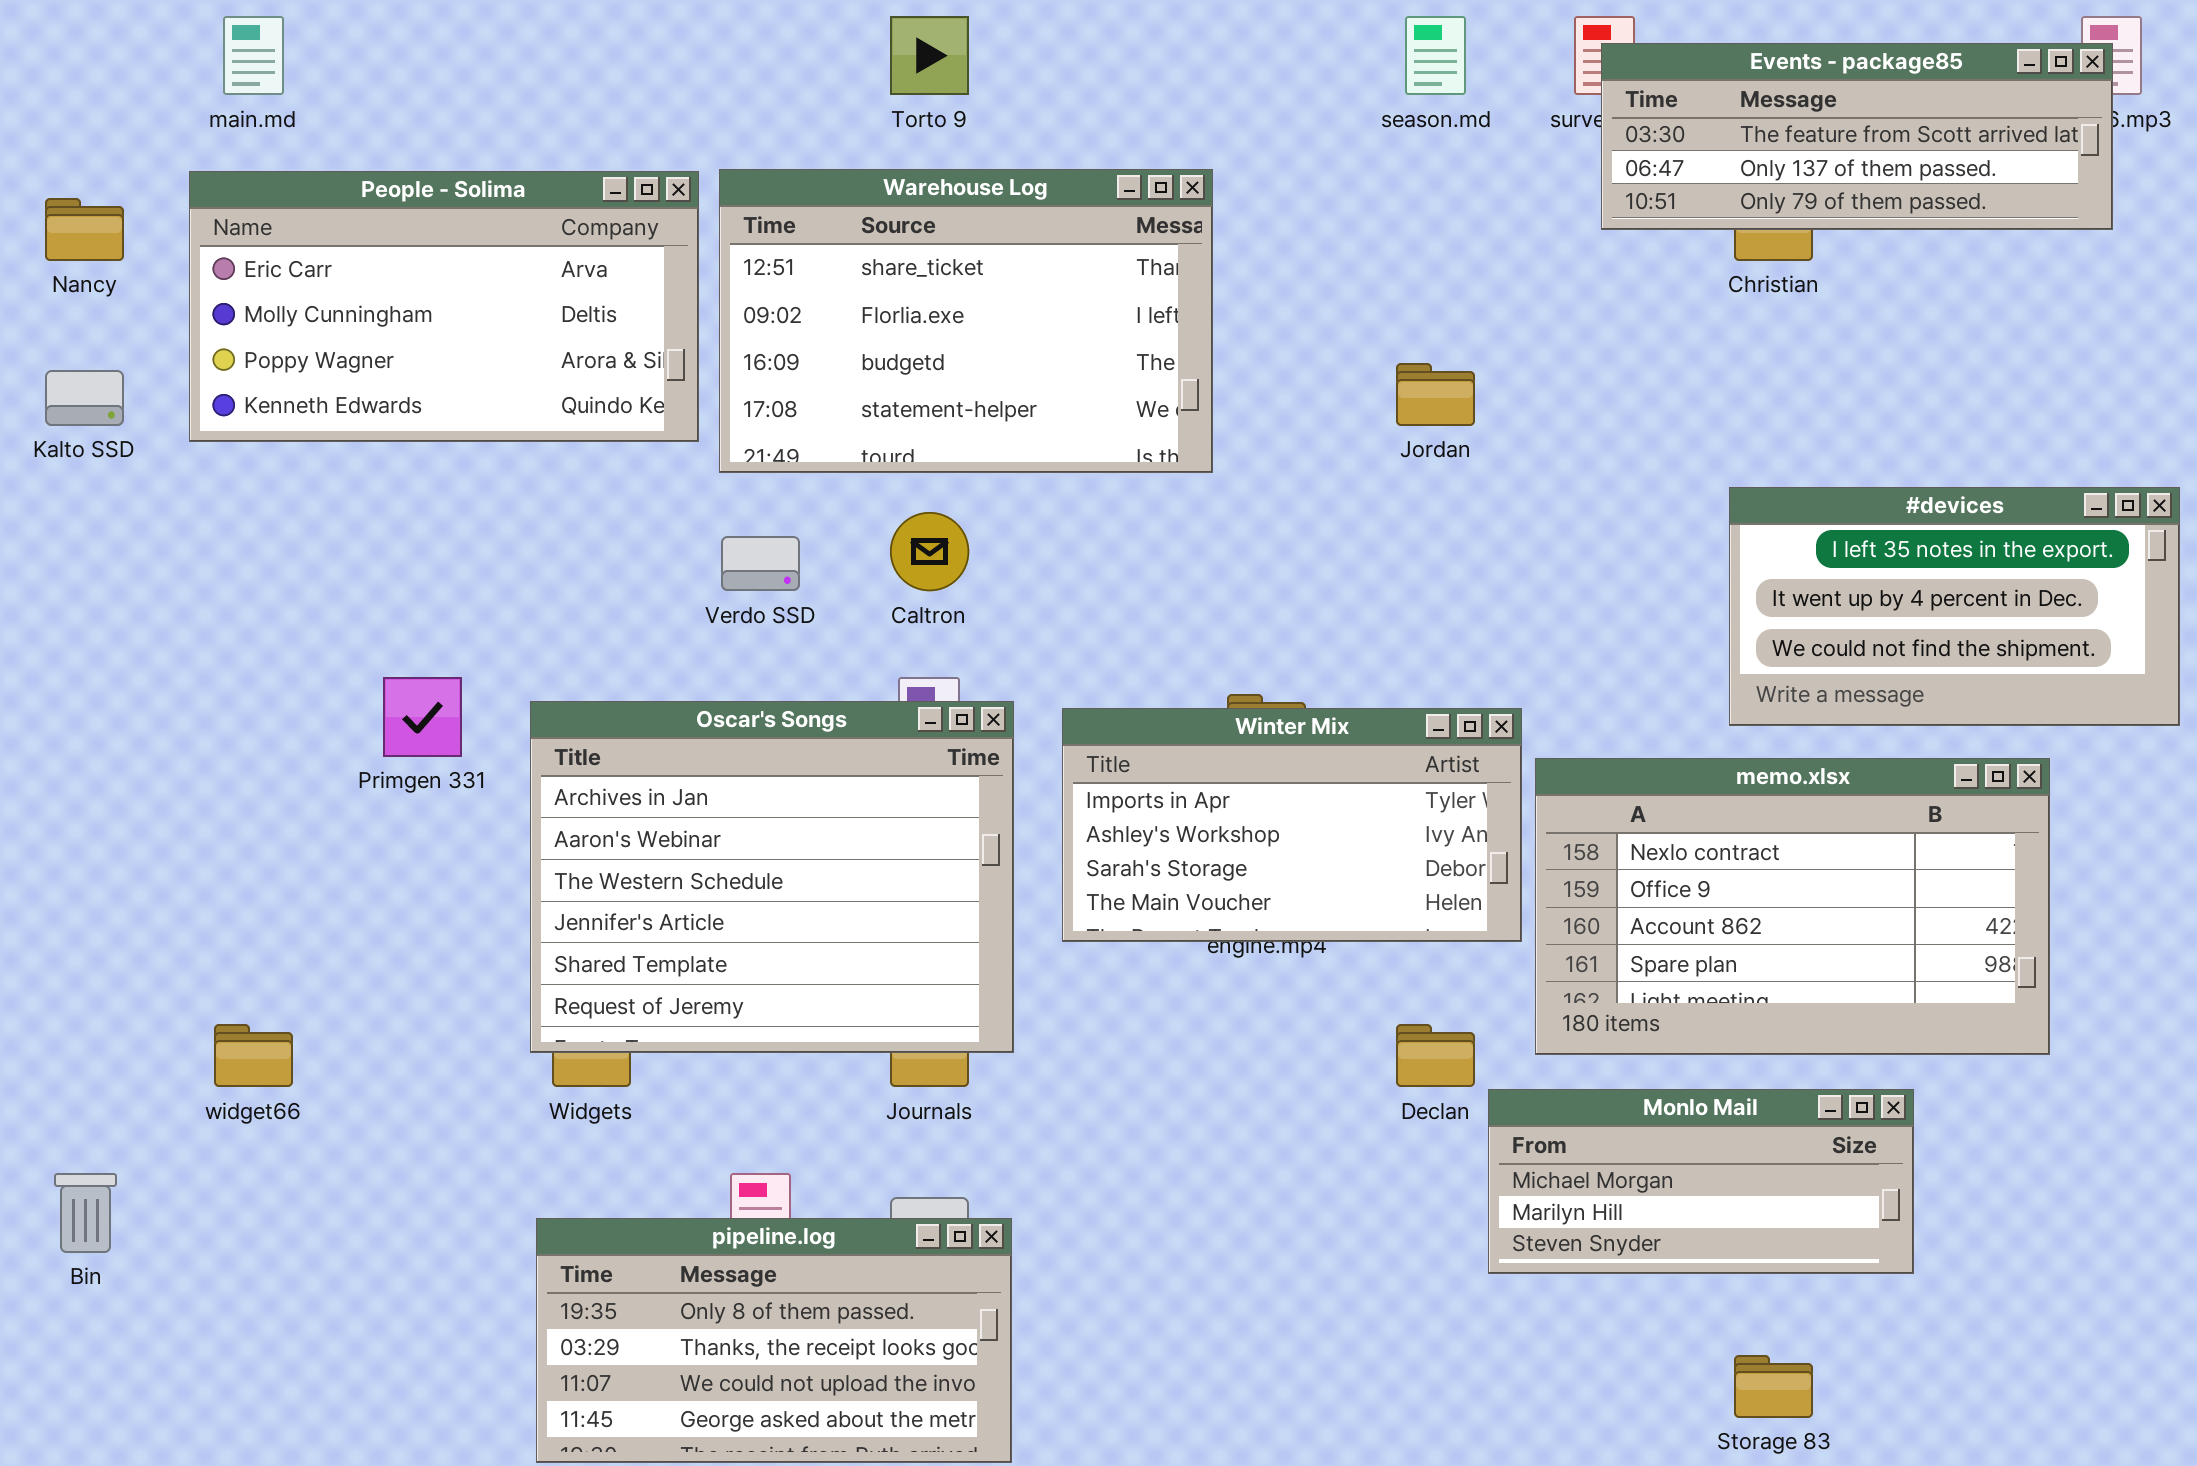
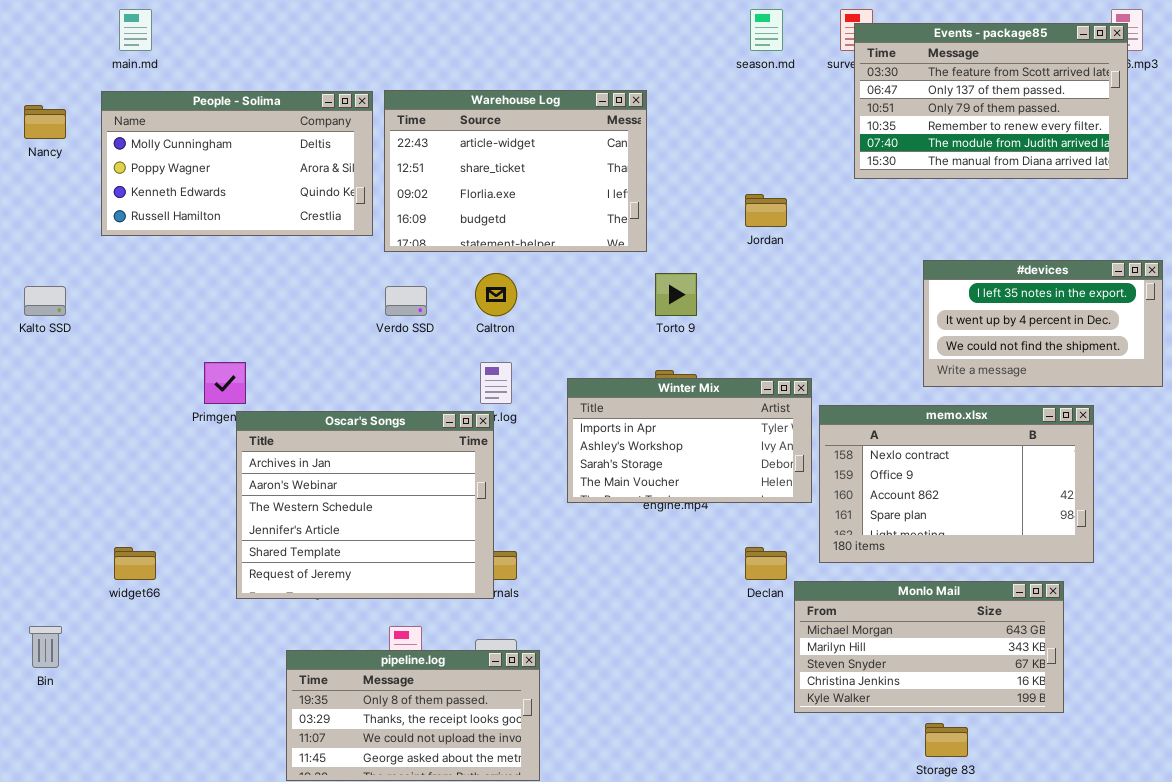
Torto 9: [890,16,969,95] -> [655,273,697,316], moved
Events - package85: [1601,43,2113,230] -> [854,23,1128,179], resized
Warehouse Log: [719,169,1213,473] -> [384,90,647,252], scrolled up 1 row
People - Solima: [189,171,699,442] -> [101,91,373,236], scrolled down 1 row
Kalto SSD: [45,370,124,426] -> [24,286,66,316], moved
Oscar's Songs: [530,701,1014,1053] -> [236,411,494,599], moved
Monlo Mail: [1488,1089,1914,1274] -> [794,581,1064,713], resized

